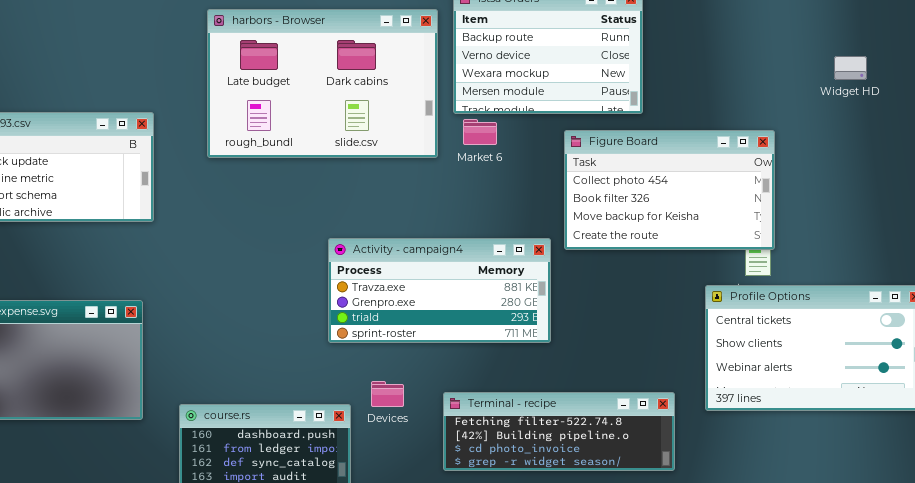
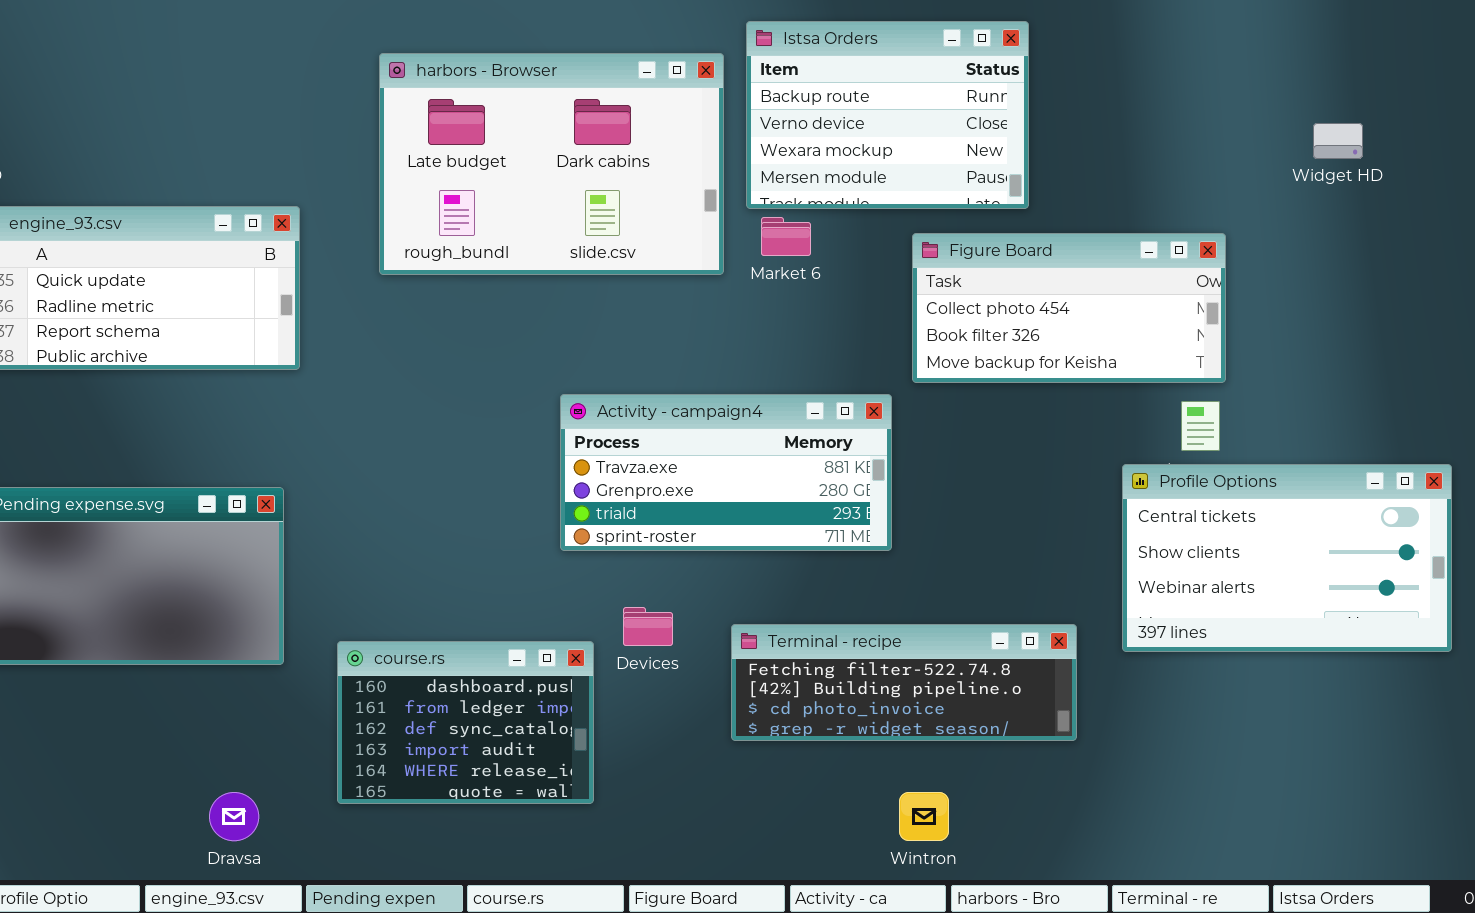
Figure Board: [564,130,775,250] -> [912,233,1226,383], resized

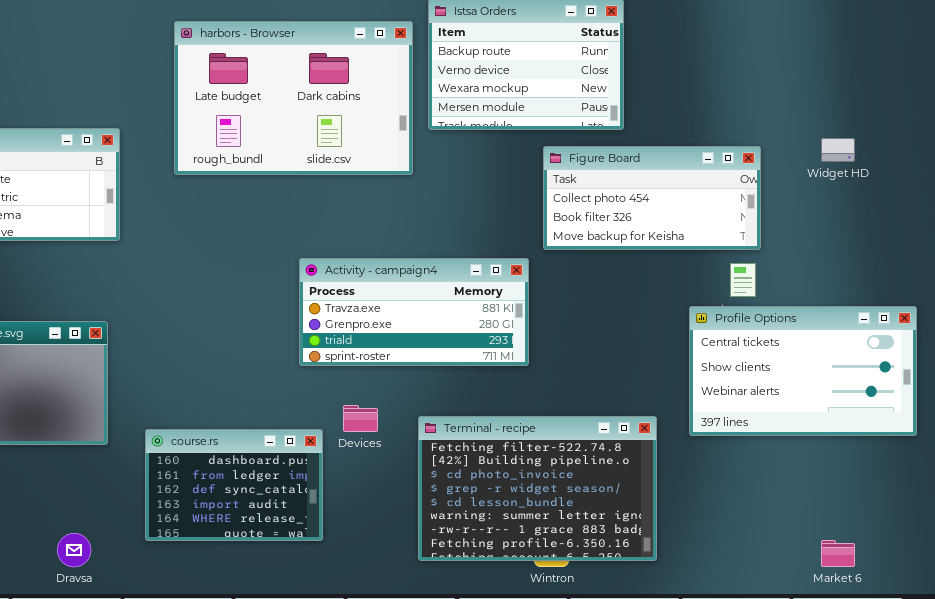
Widget HD: [1313,123,1363,159] -> [821,138,855,162], moved
Market 6: [761,217,811,256] -> [821,540,855,567], moved
Terminal - recipe: [731,624,1077,741] -> [418,416,657,561], resized

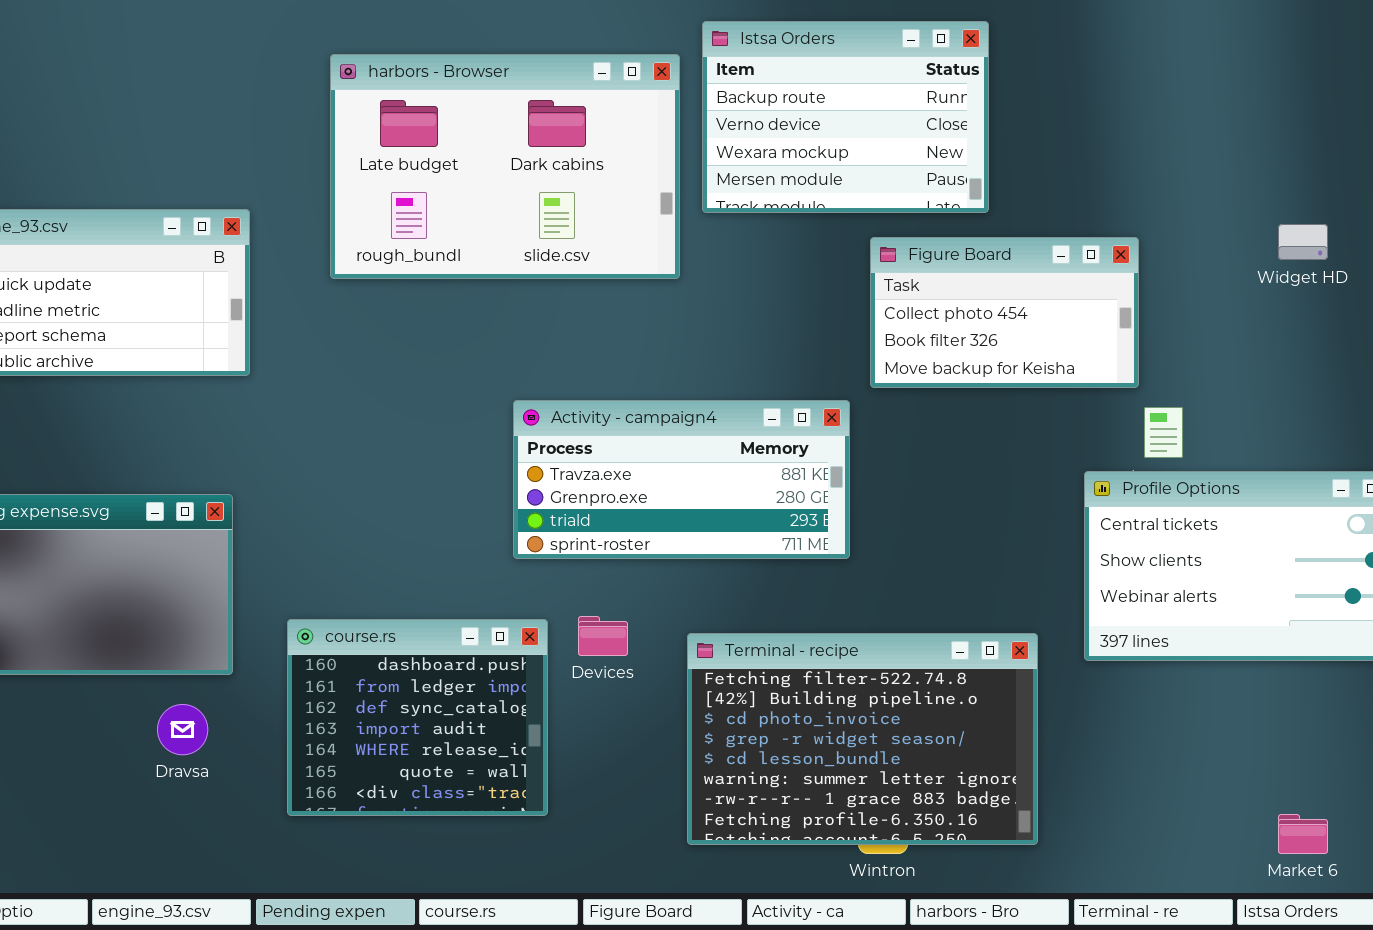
Figure Board: [543,146,761,250] -> [870,237,1139,388], resized
course.rs: [145,429,323,541] -> [287,619,548,816], resized
Dravsa: [57,533,91,567] -> [157,704,208,755], moved

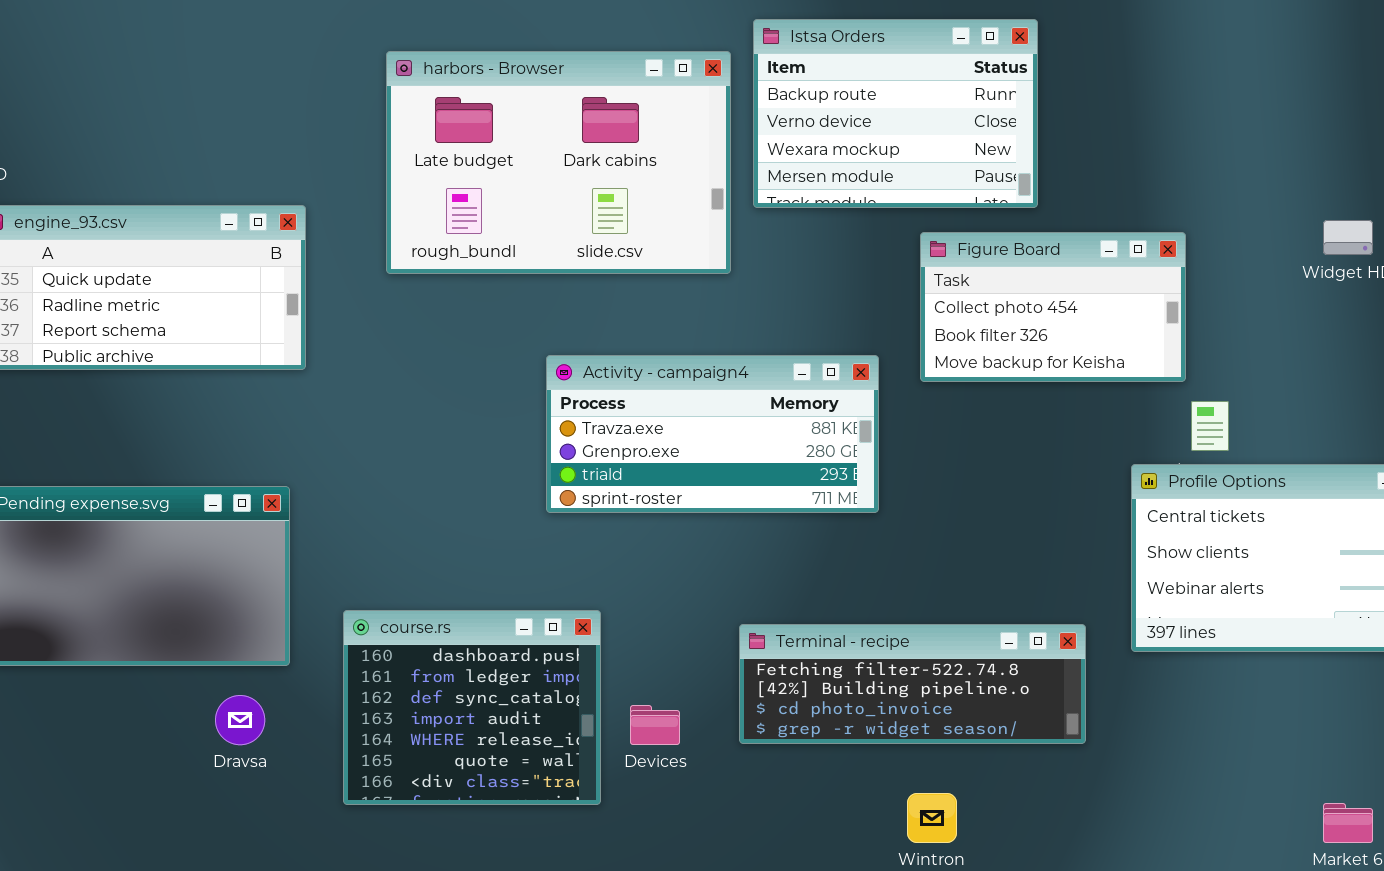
Activity - campaign4: [513,400,850,559] -> [546,355,879,513], moved
Devices: [578,616,628,656] -> [630,705,680,745], moved
Terminal - recipe: [687,633,1038,845] -> [739,624,1086,744], resized

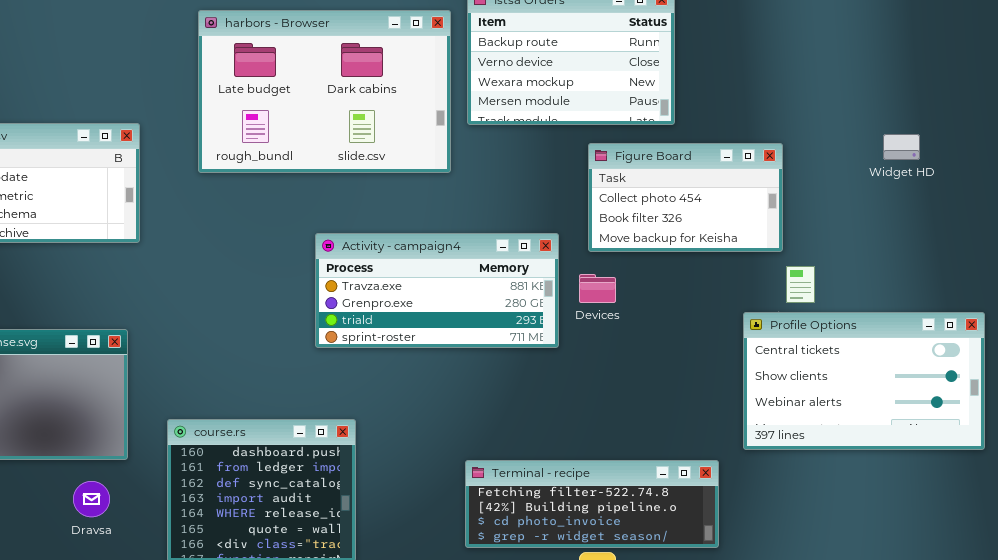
Terminal - recipe: [739,624,1086,744] -> [465,460,719,548], moved
Devices: [630,705,680,745] -> [579,274,616,303], moved

